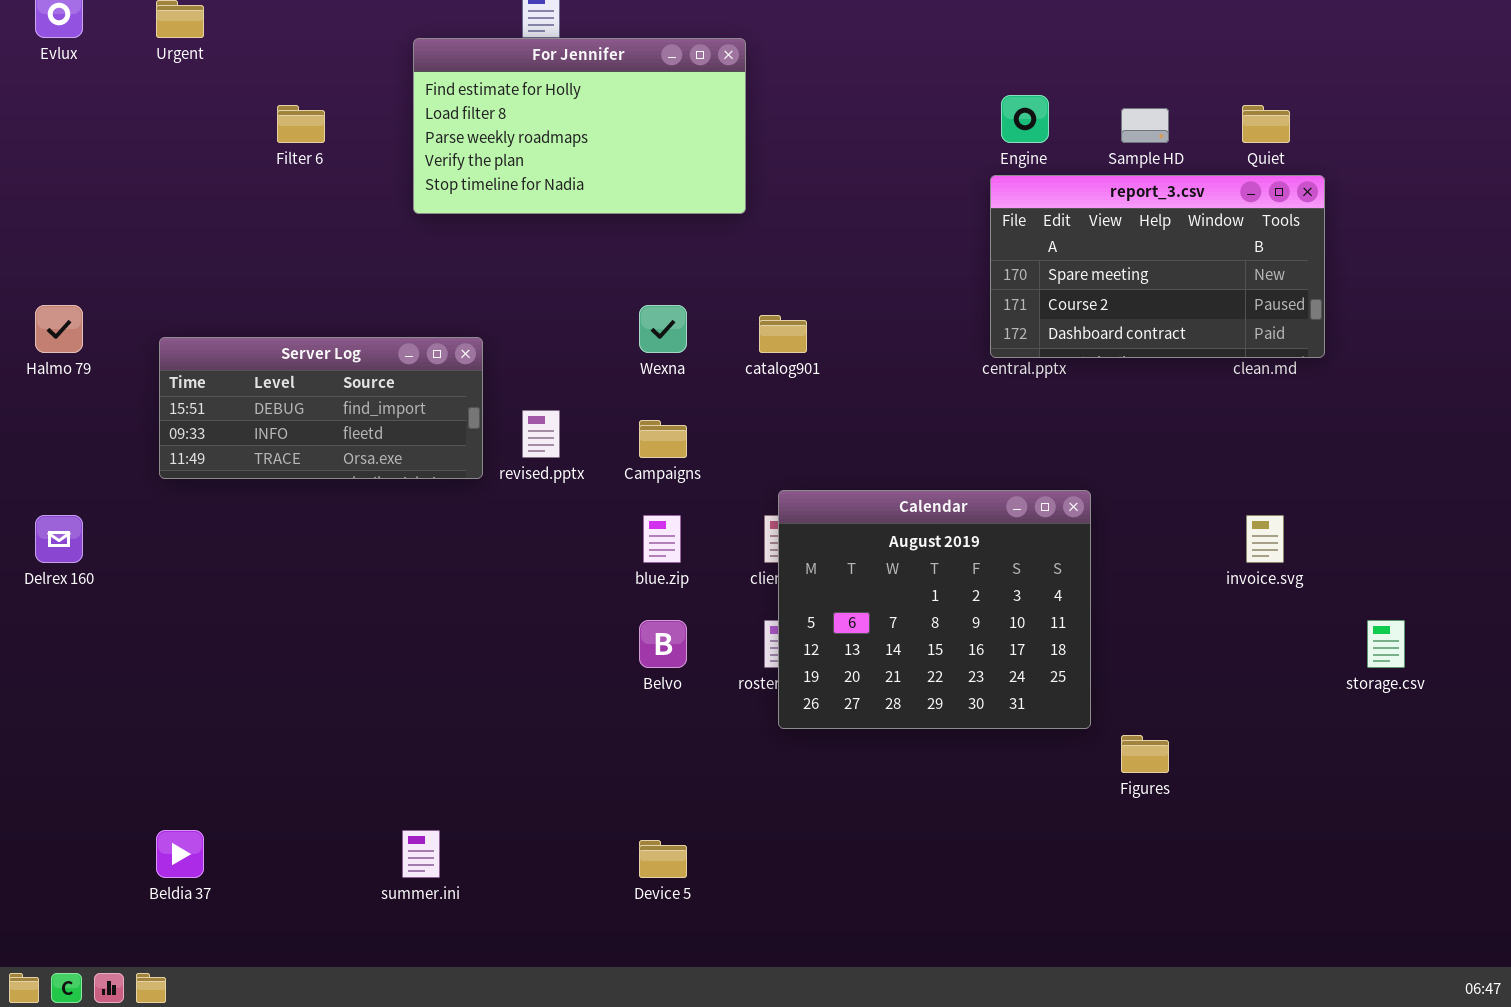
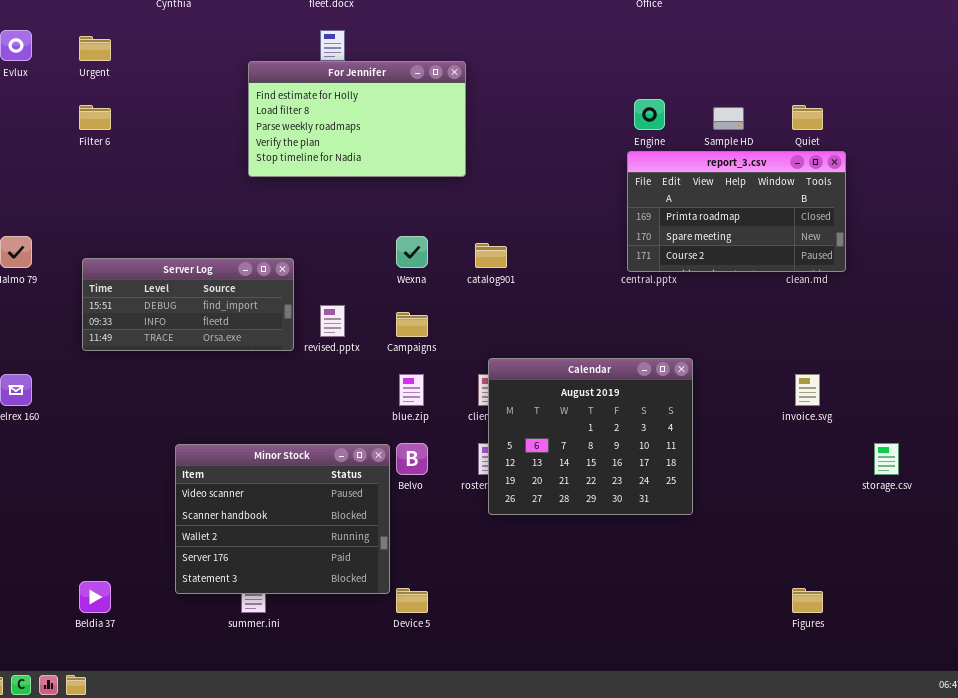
Filter 6: [277,105,325,143] -> [79,105,111,130], moved
report_3.csv: [990,175,1325,358] -> [627,151,846,272], scrolled up 1 row
Minor Stock: none -> [175,444,390,594], opened
Figures: [1121,735,1169,773] -> [792,588,823,613], moved

